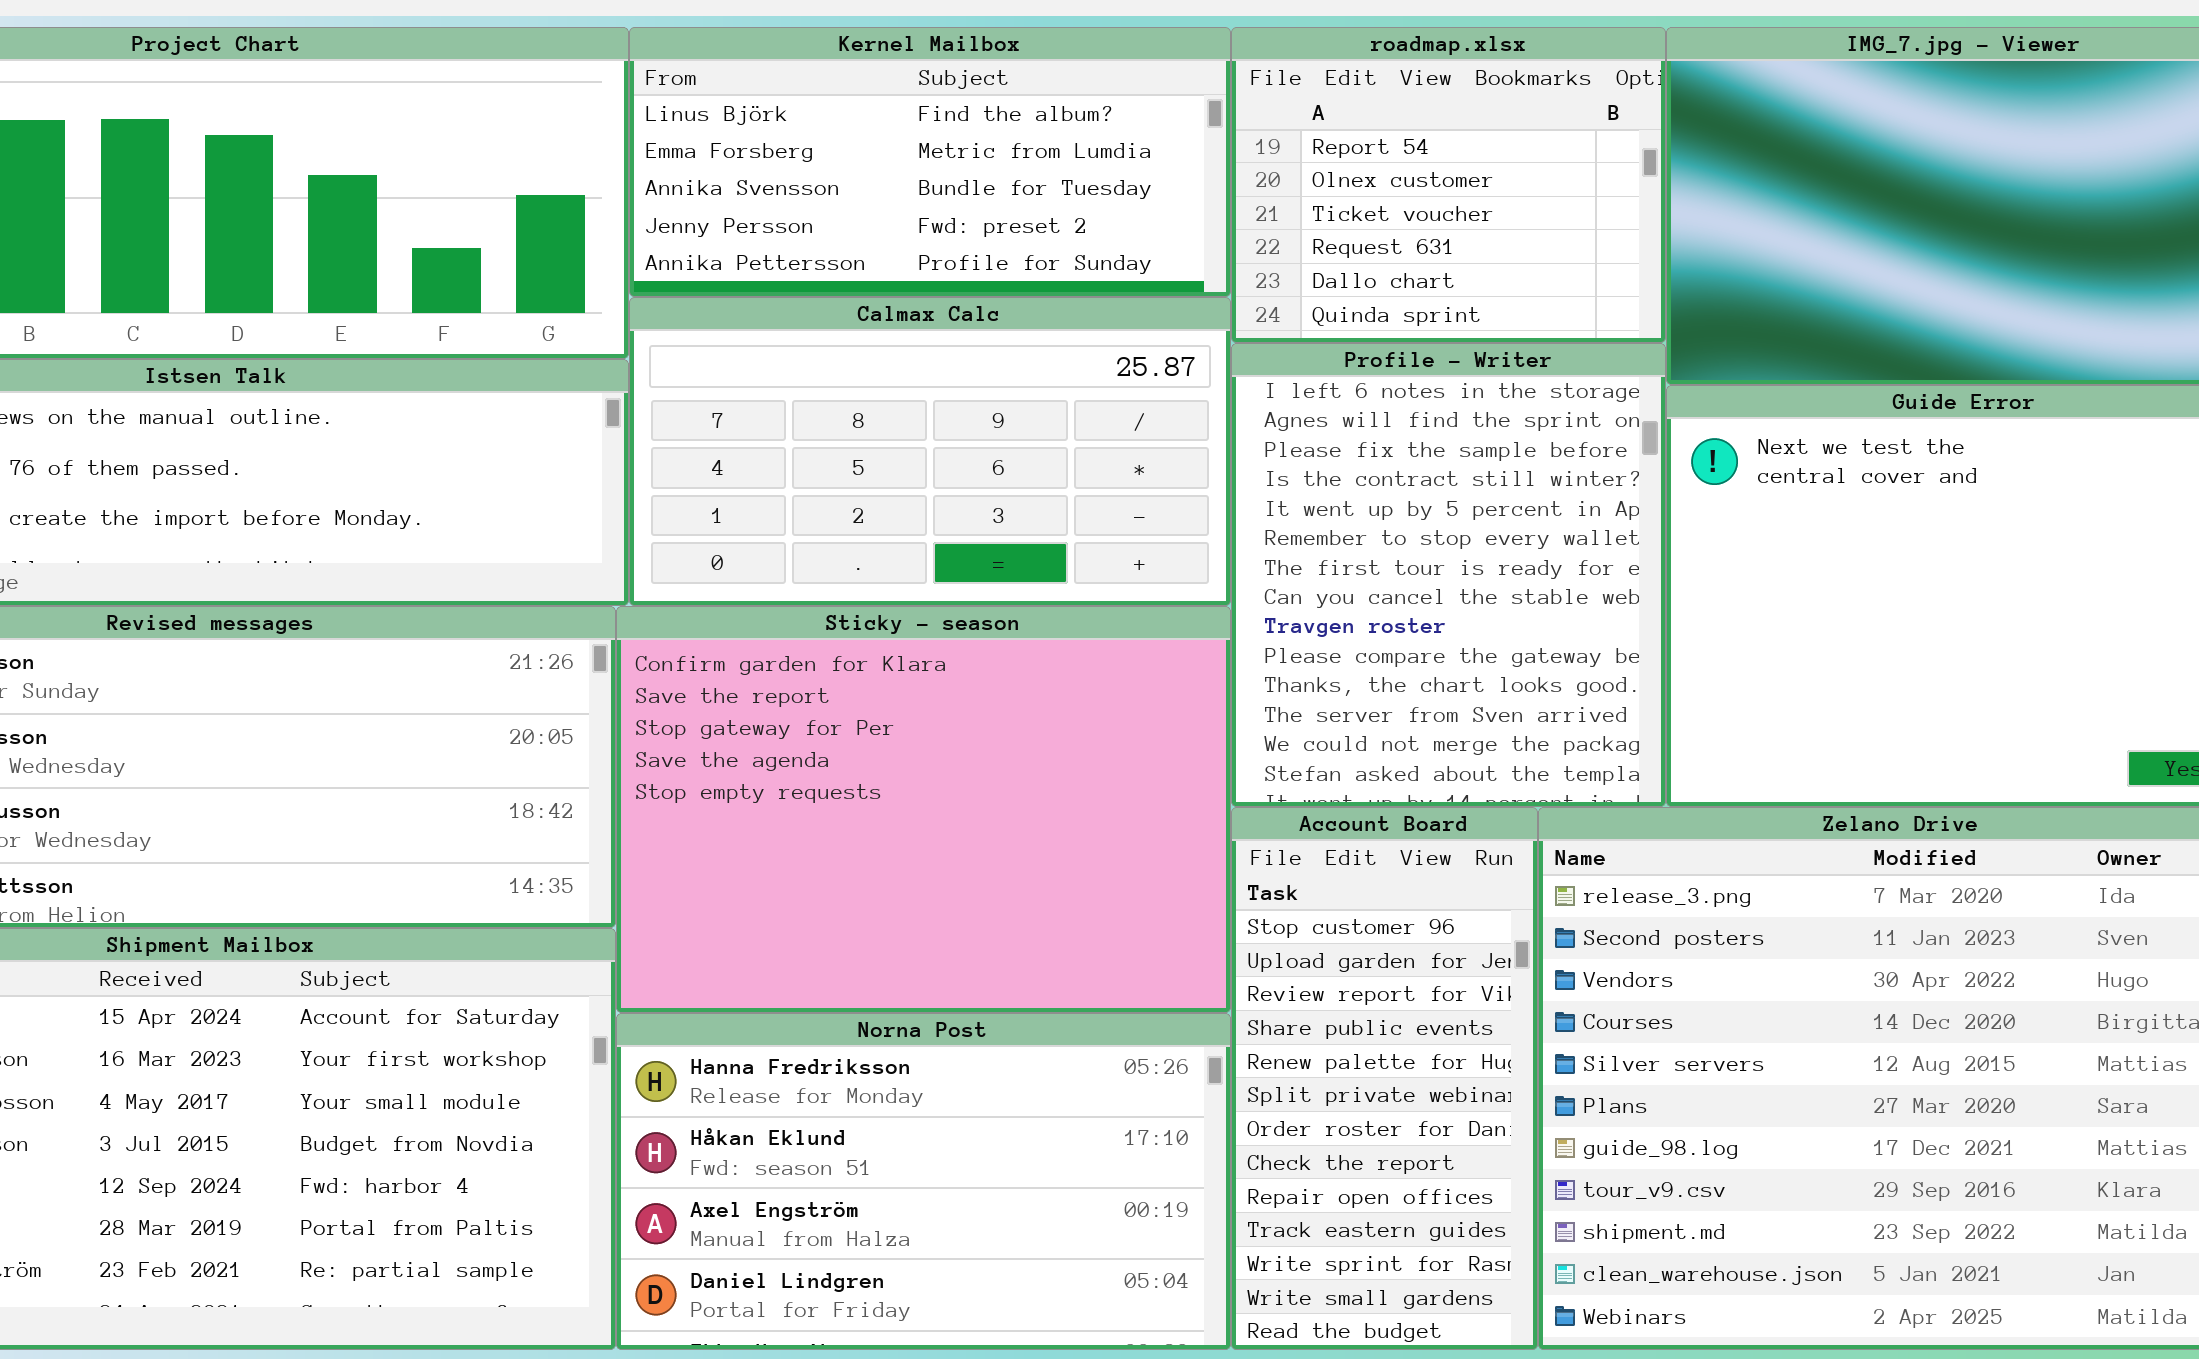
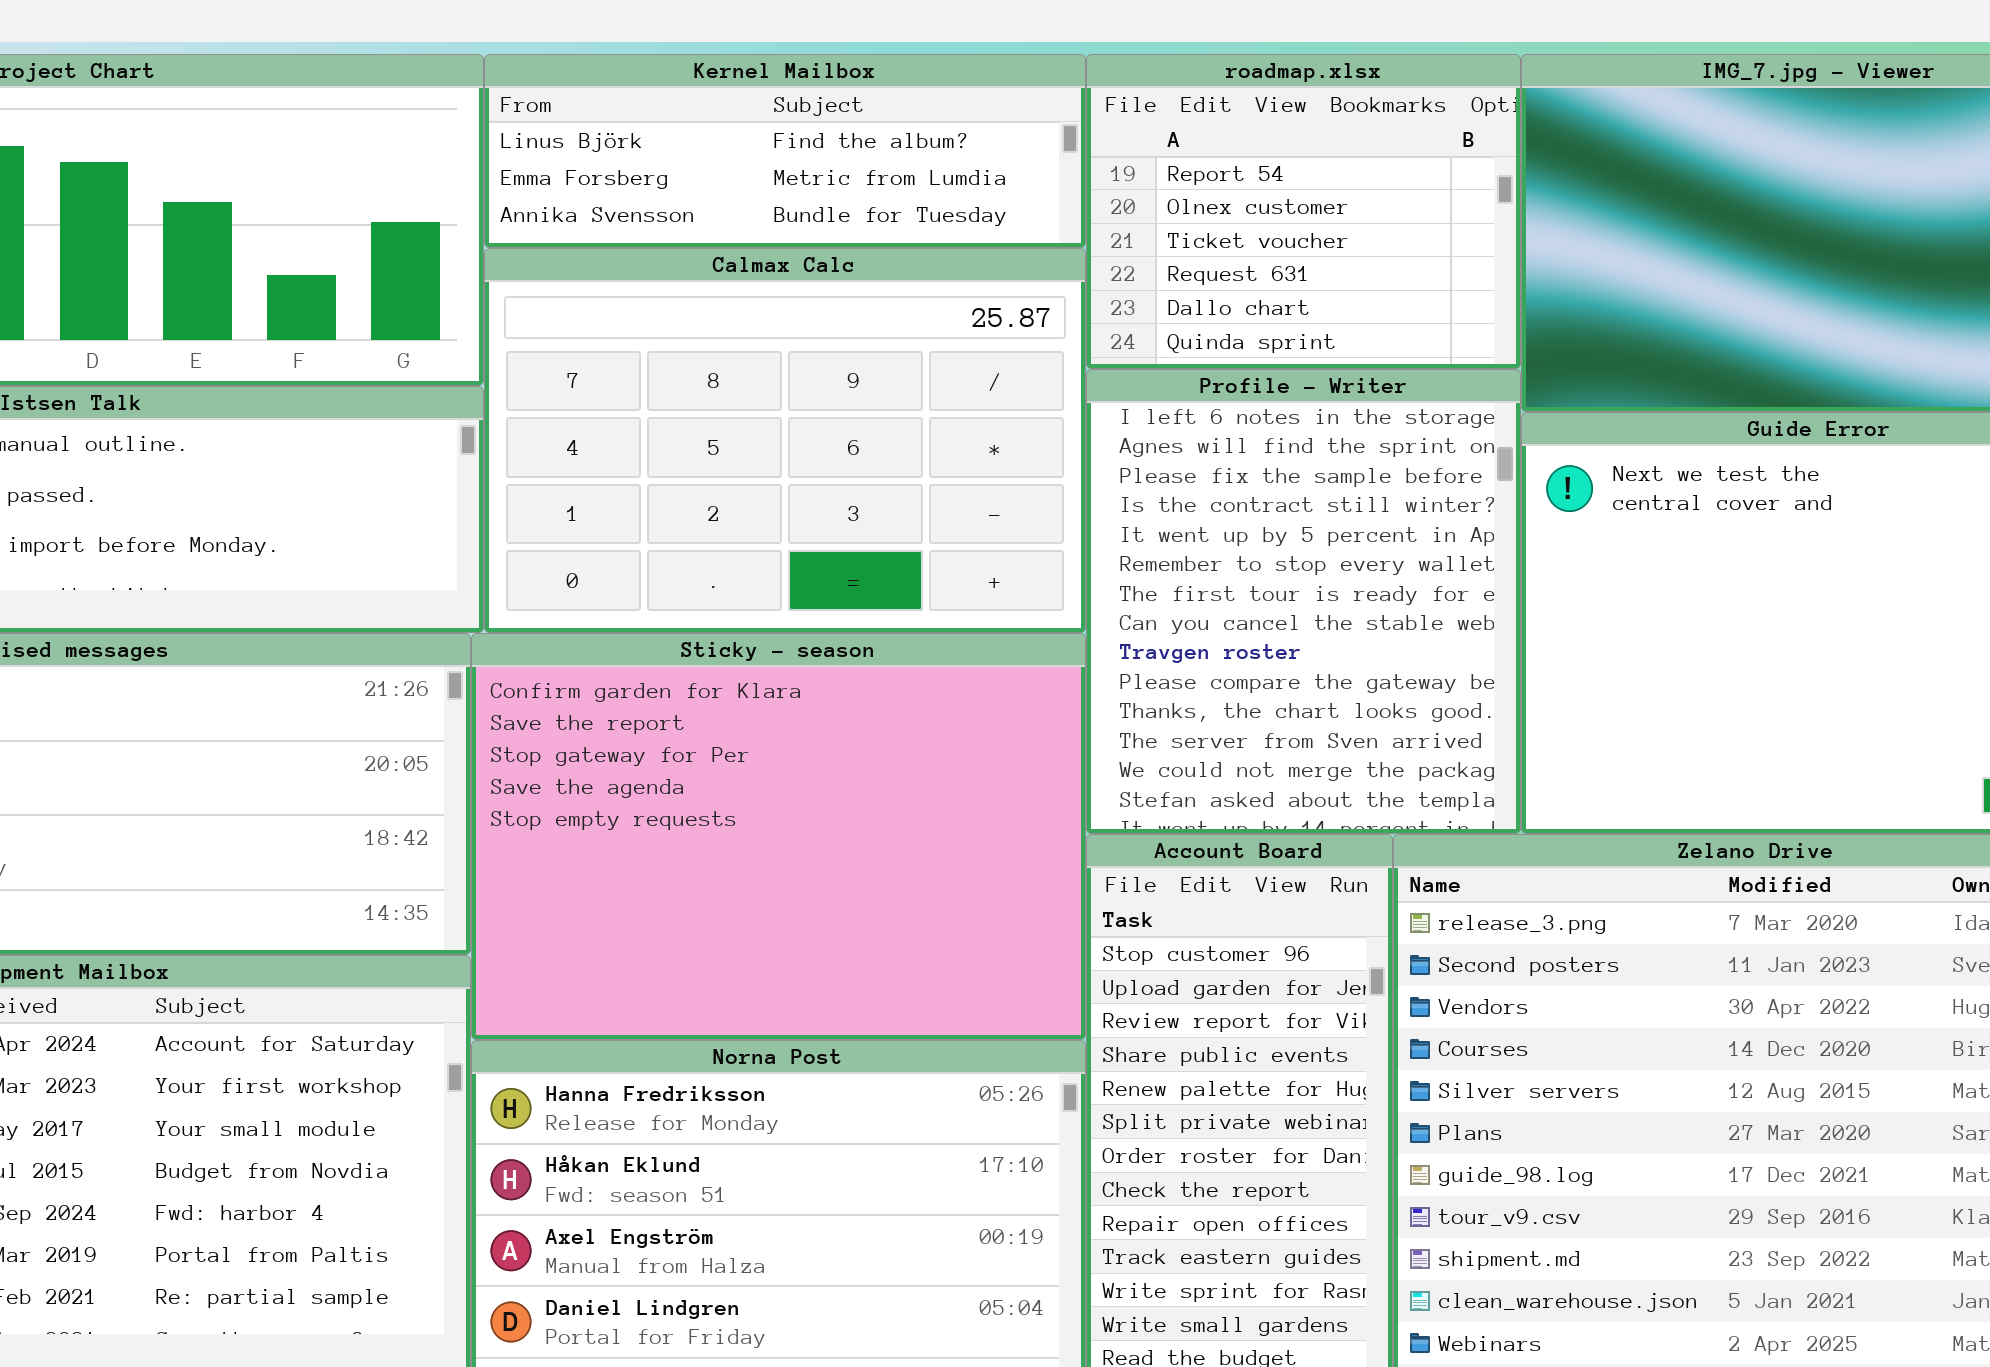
Kernel Mailbox: [629,27,1231,297] -> [484,54,1086,248], resized
Calmax Calc: [629,297,1231,606] -> [484,248,1086,633], resized

